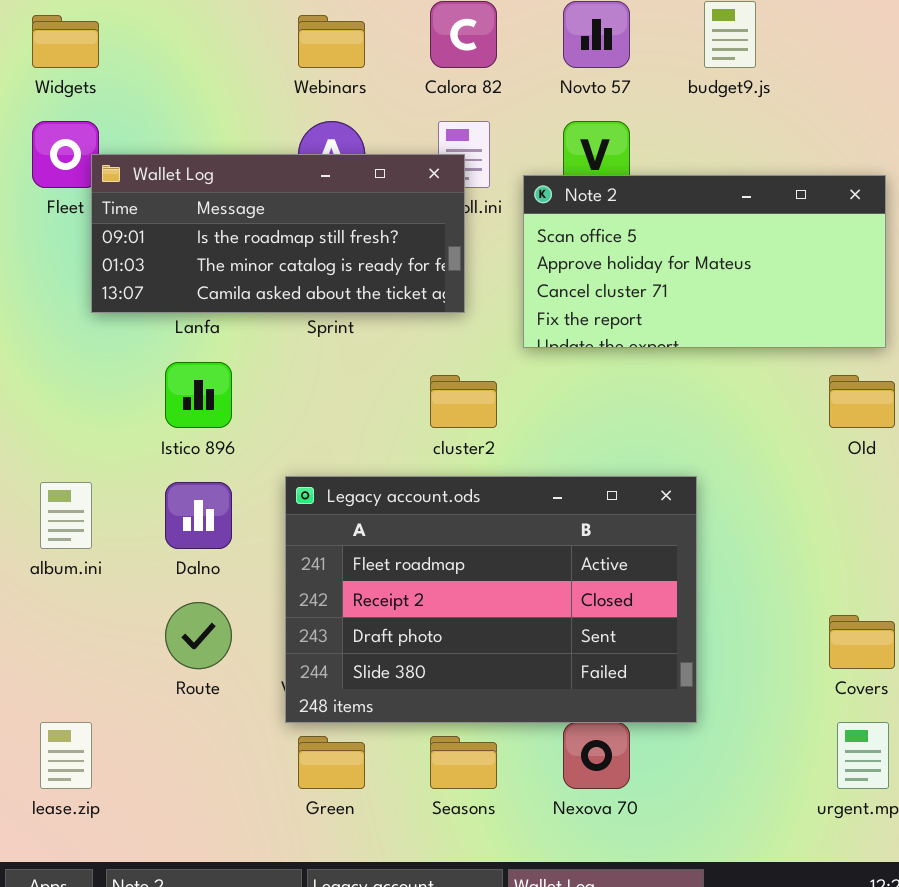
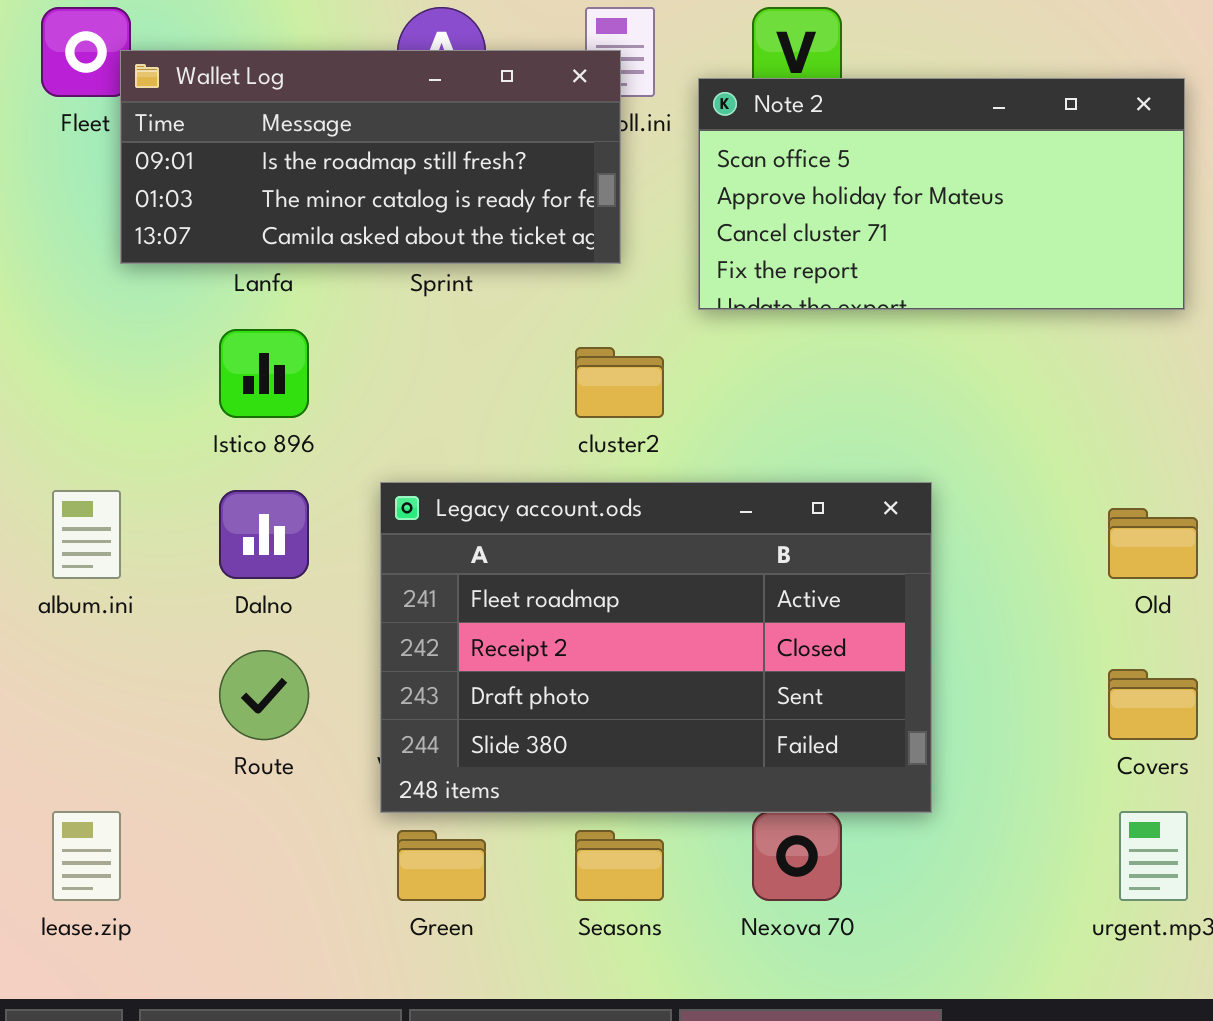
Old: [829,375,895,428] -> [1108,508,1198,579], moved

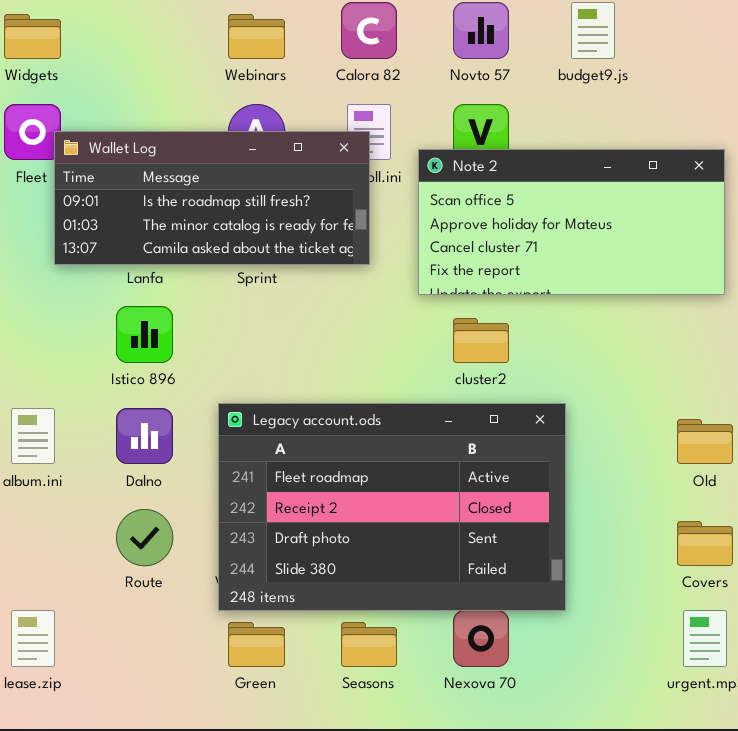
cluster2: [575,347,664,418] -> [453,318,509,363], moved

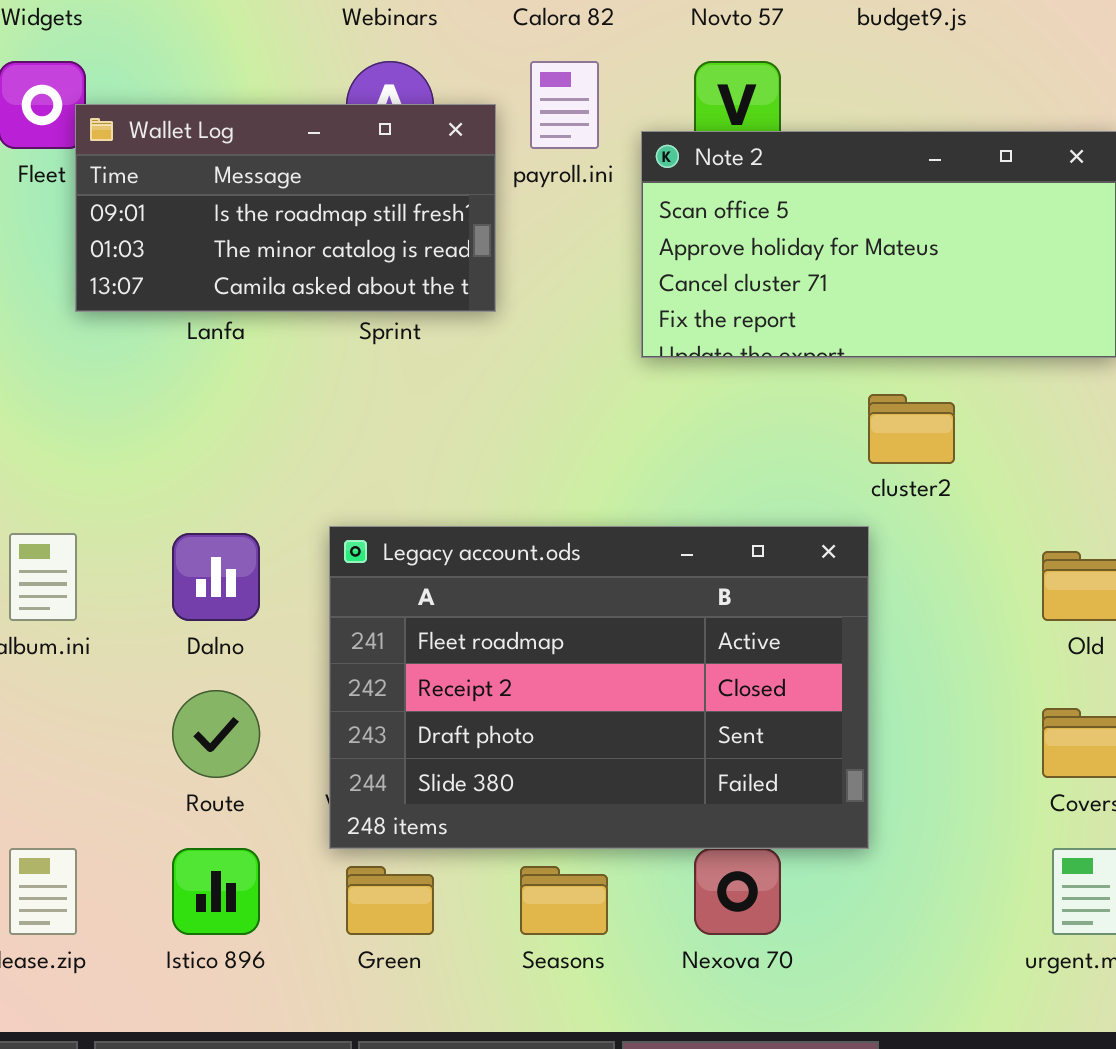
Wallet Log: [54,131,370,265] -> [75,104,496,312], resized
Istico 896: [116,306,173,363] -> [172,848,260,935], moved
cluster2: [453,318,509,363] -> [868,394,955,464], moved

